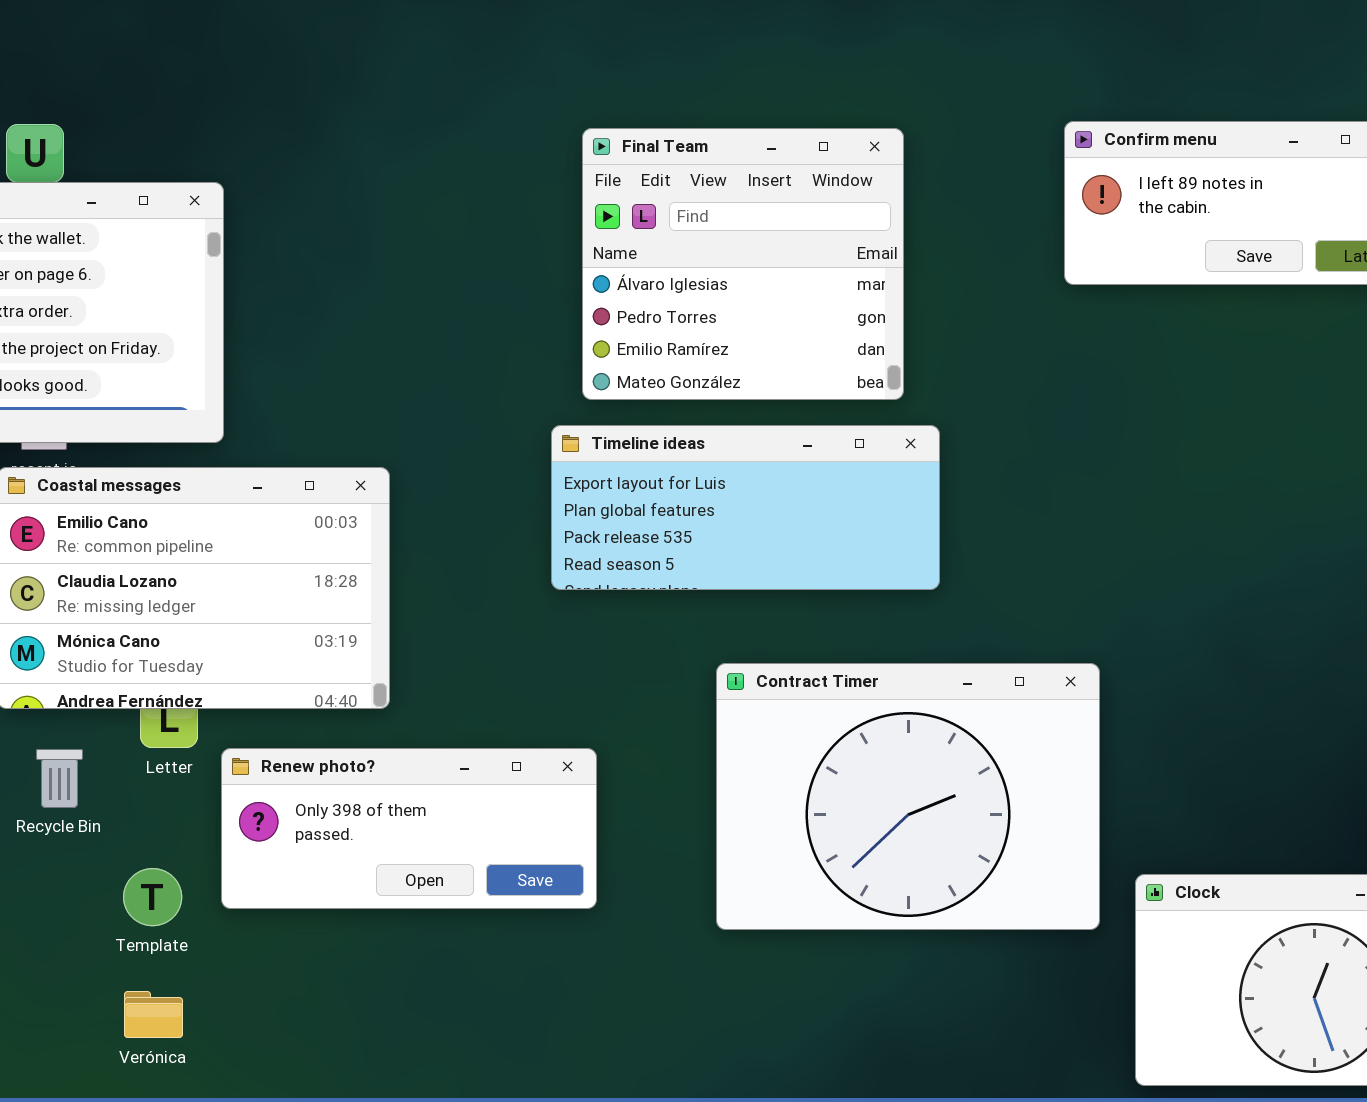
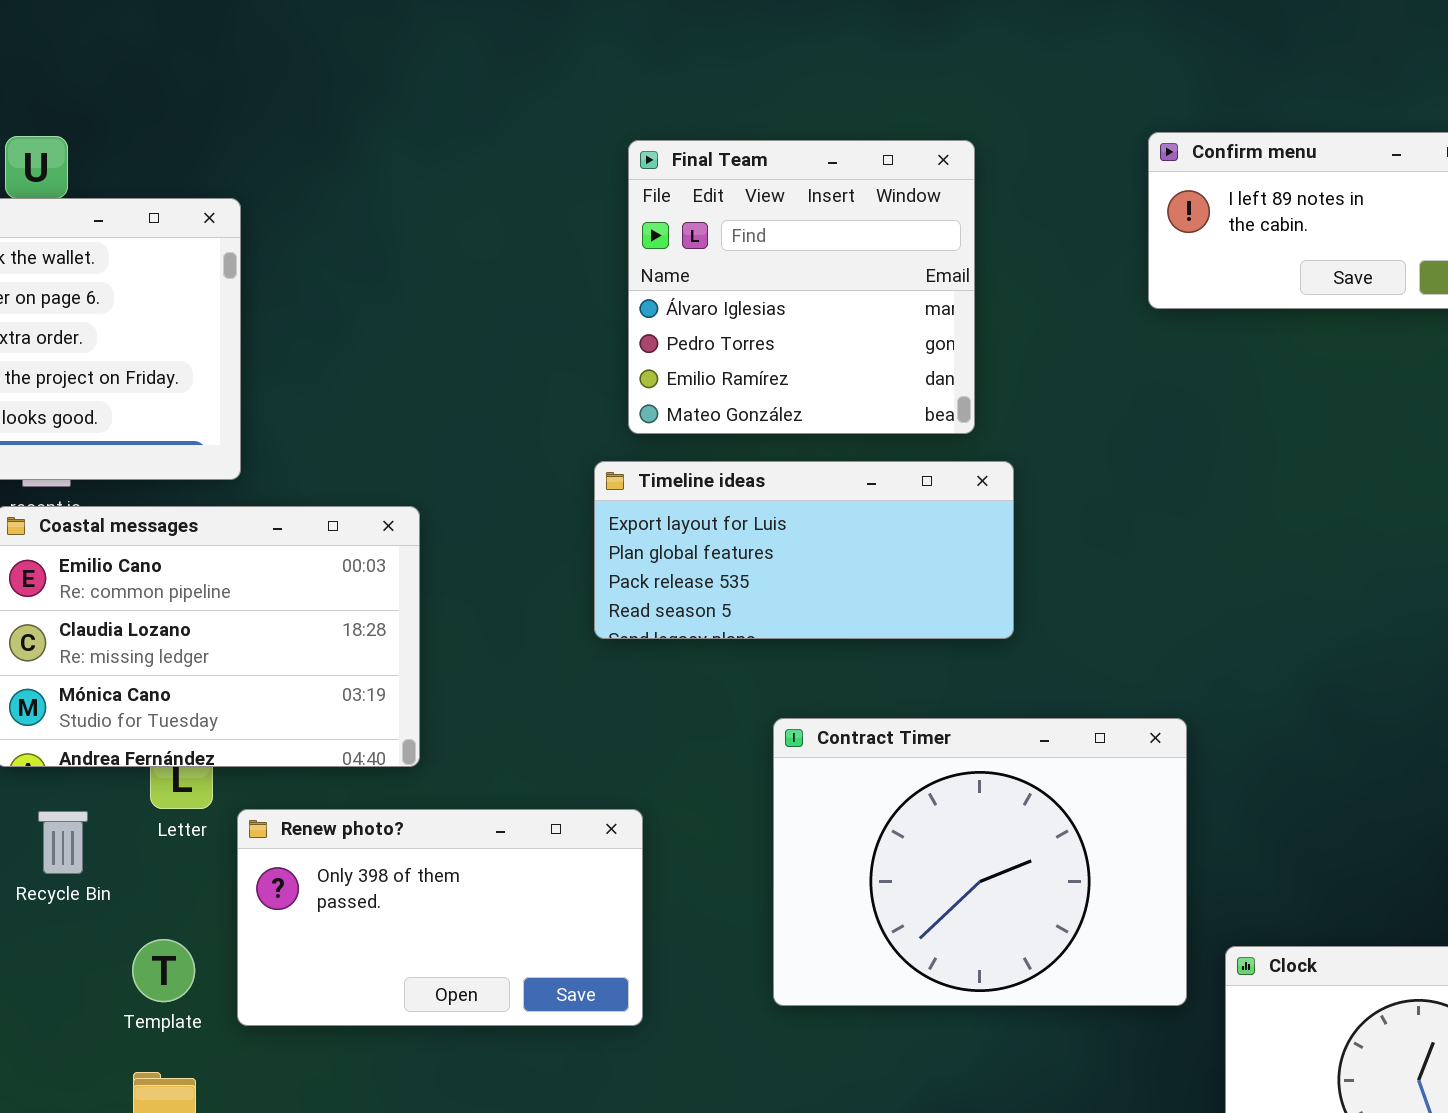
Renew photo?: [221,748,597,909] -> [237,809,643,1026], resized

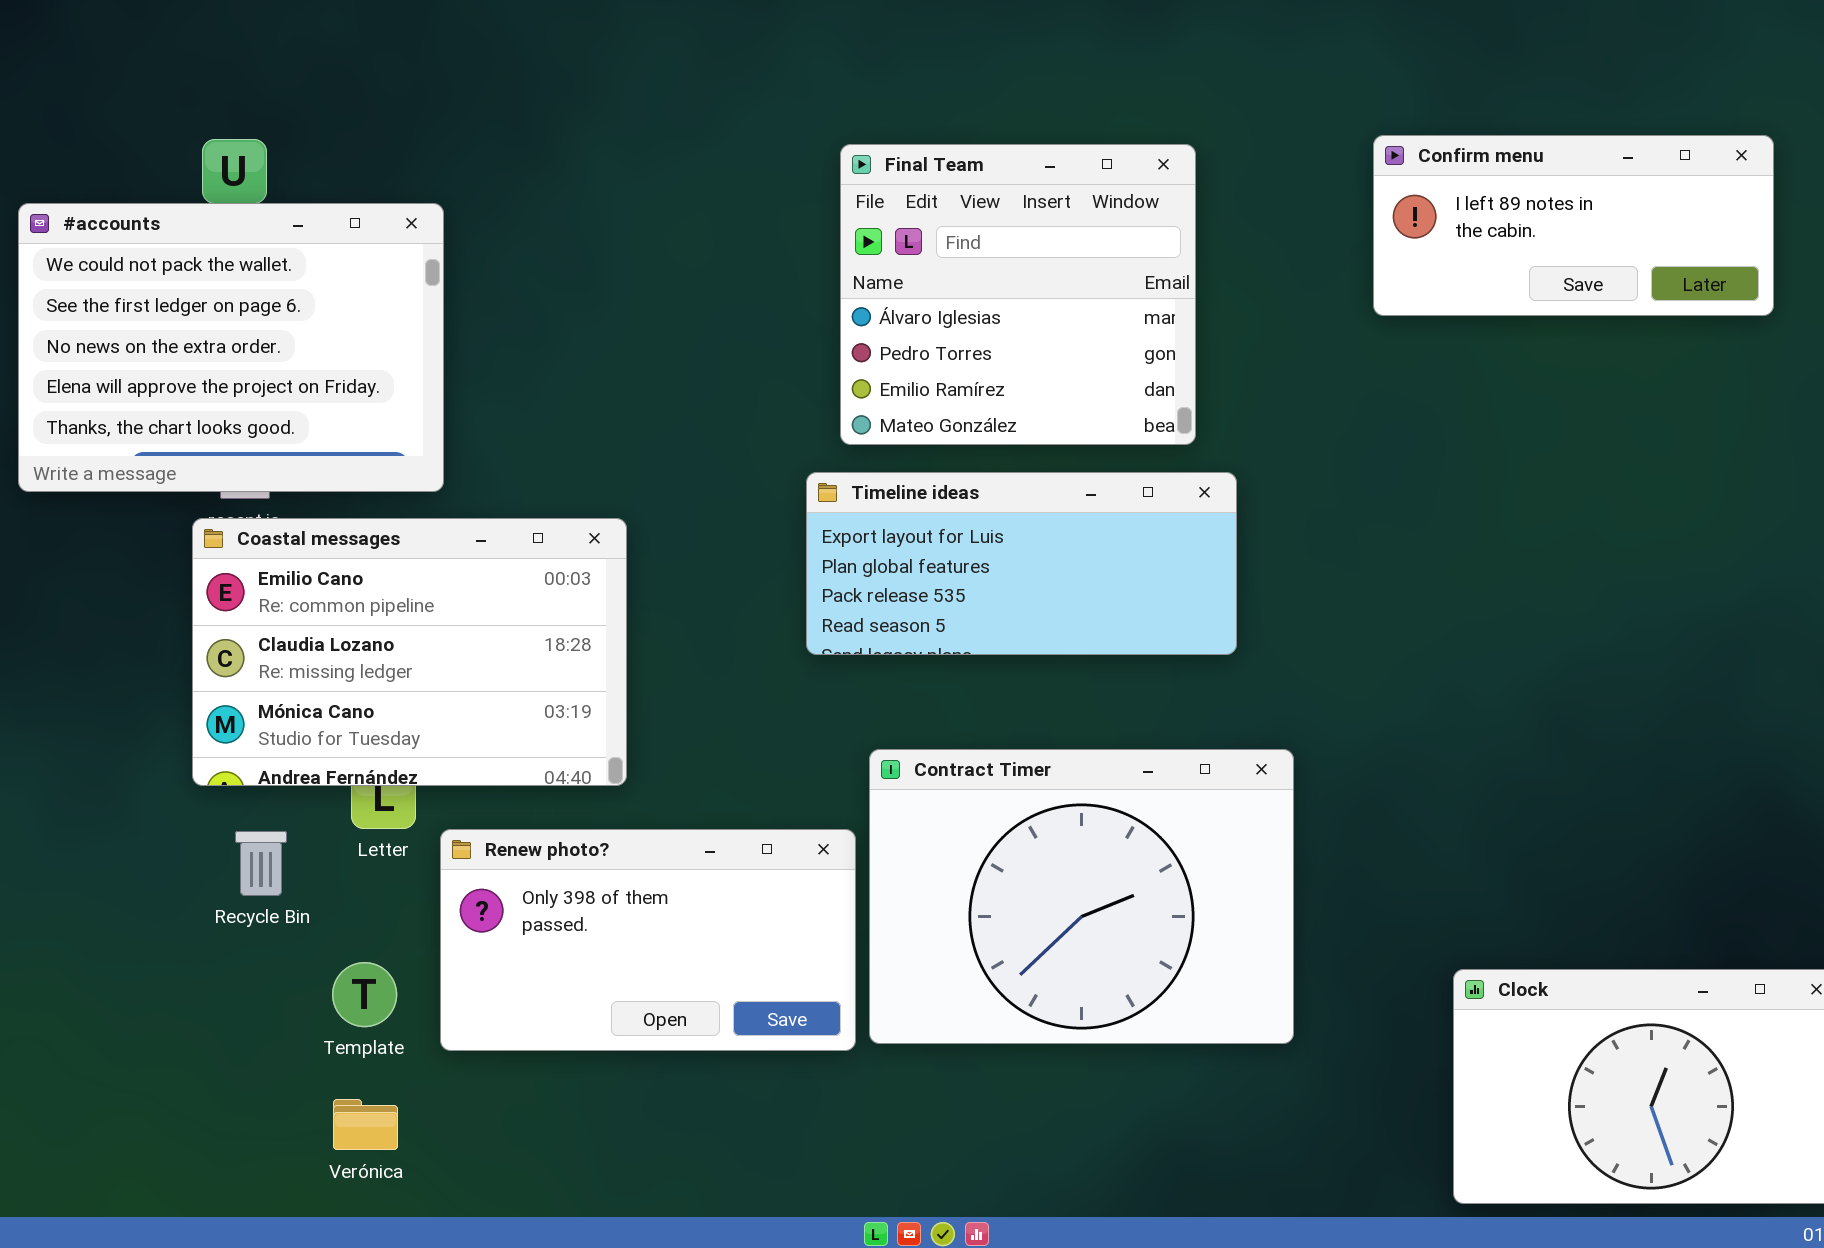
Contract Timer: [773,718,1187,1006] -> [869,749,1294,1044], moved

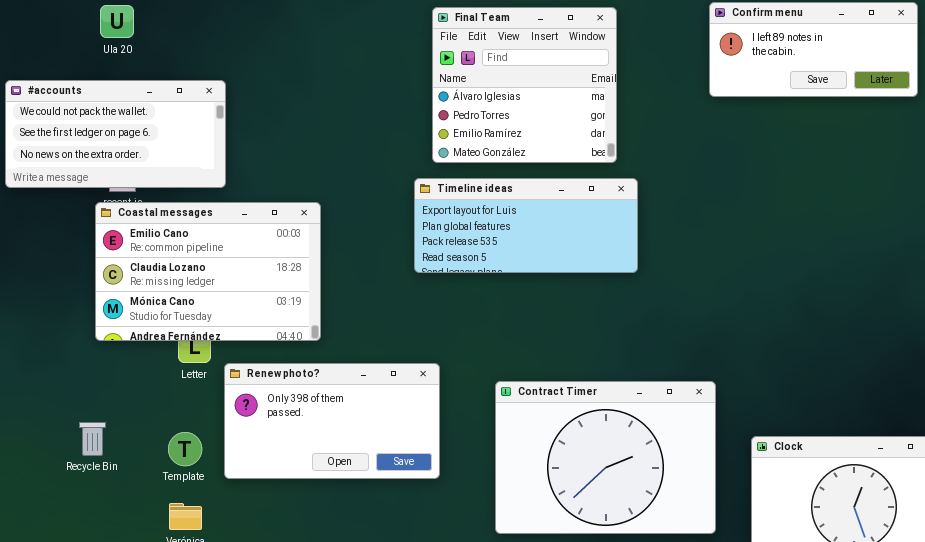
#accounts: [18,203,444,492] -> [5,80,226,188], resized
Contract Timer: [869,749,1294,1044] -> [495,381,716,534], moved
Recycle Bin: [235,831,287,896] -> [79,422,106,456], moved

